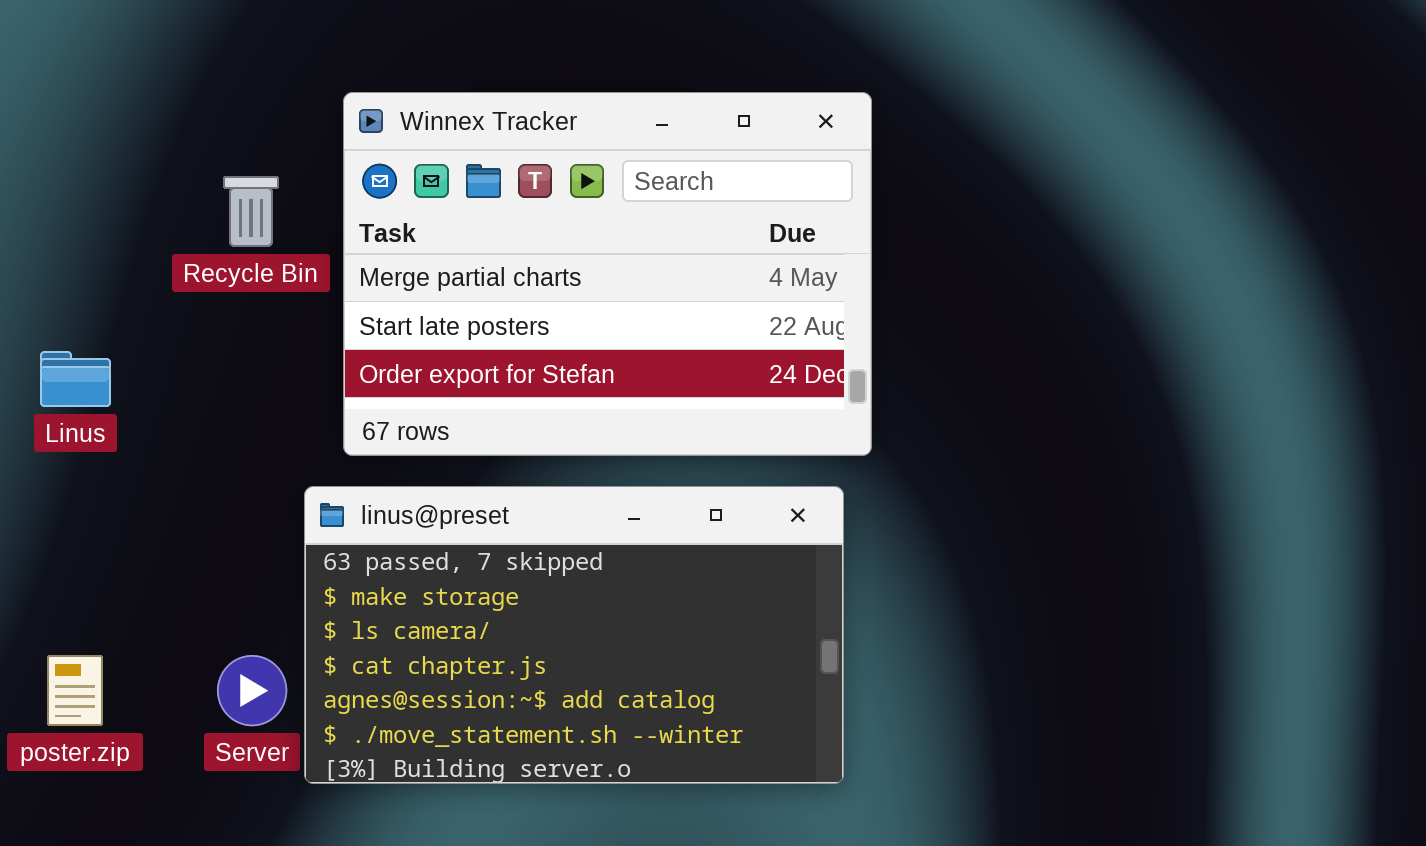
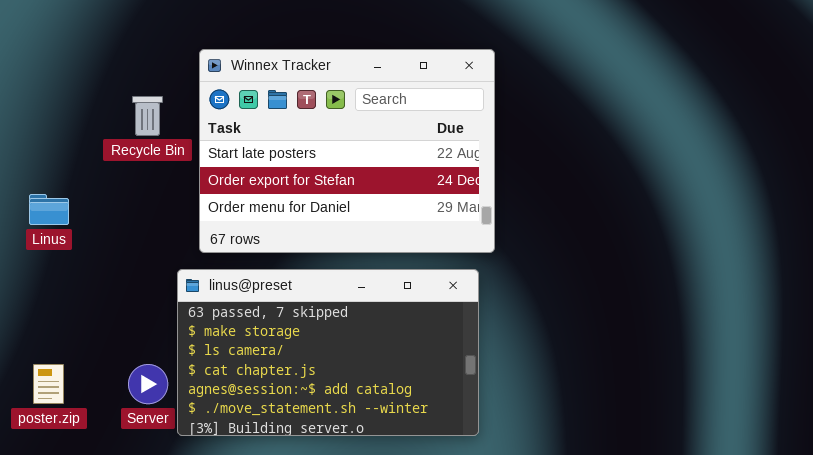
Winnex Tracker: [343,92,872,456] -> [199,49,495,253], scrolled down 1 row

